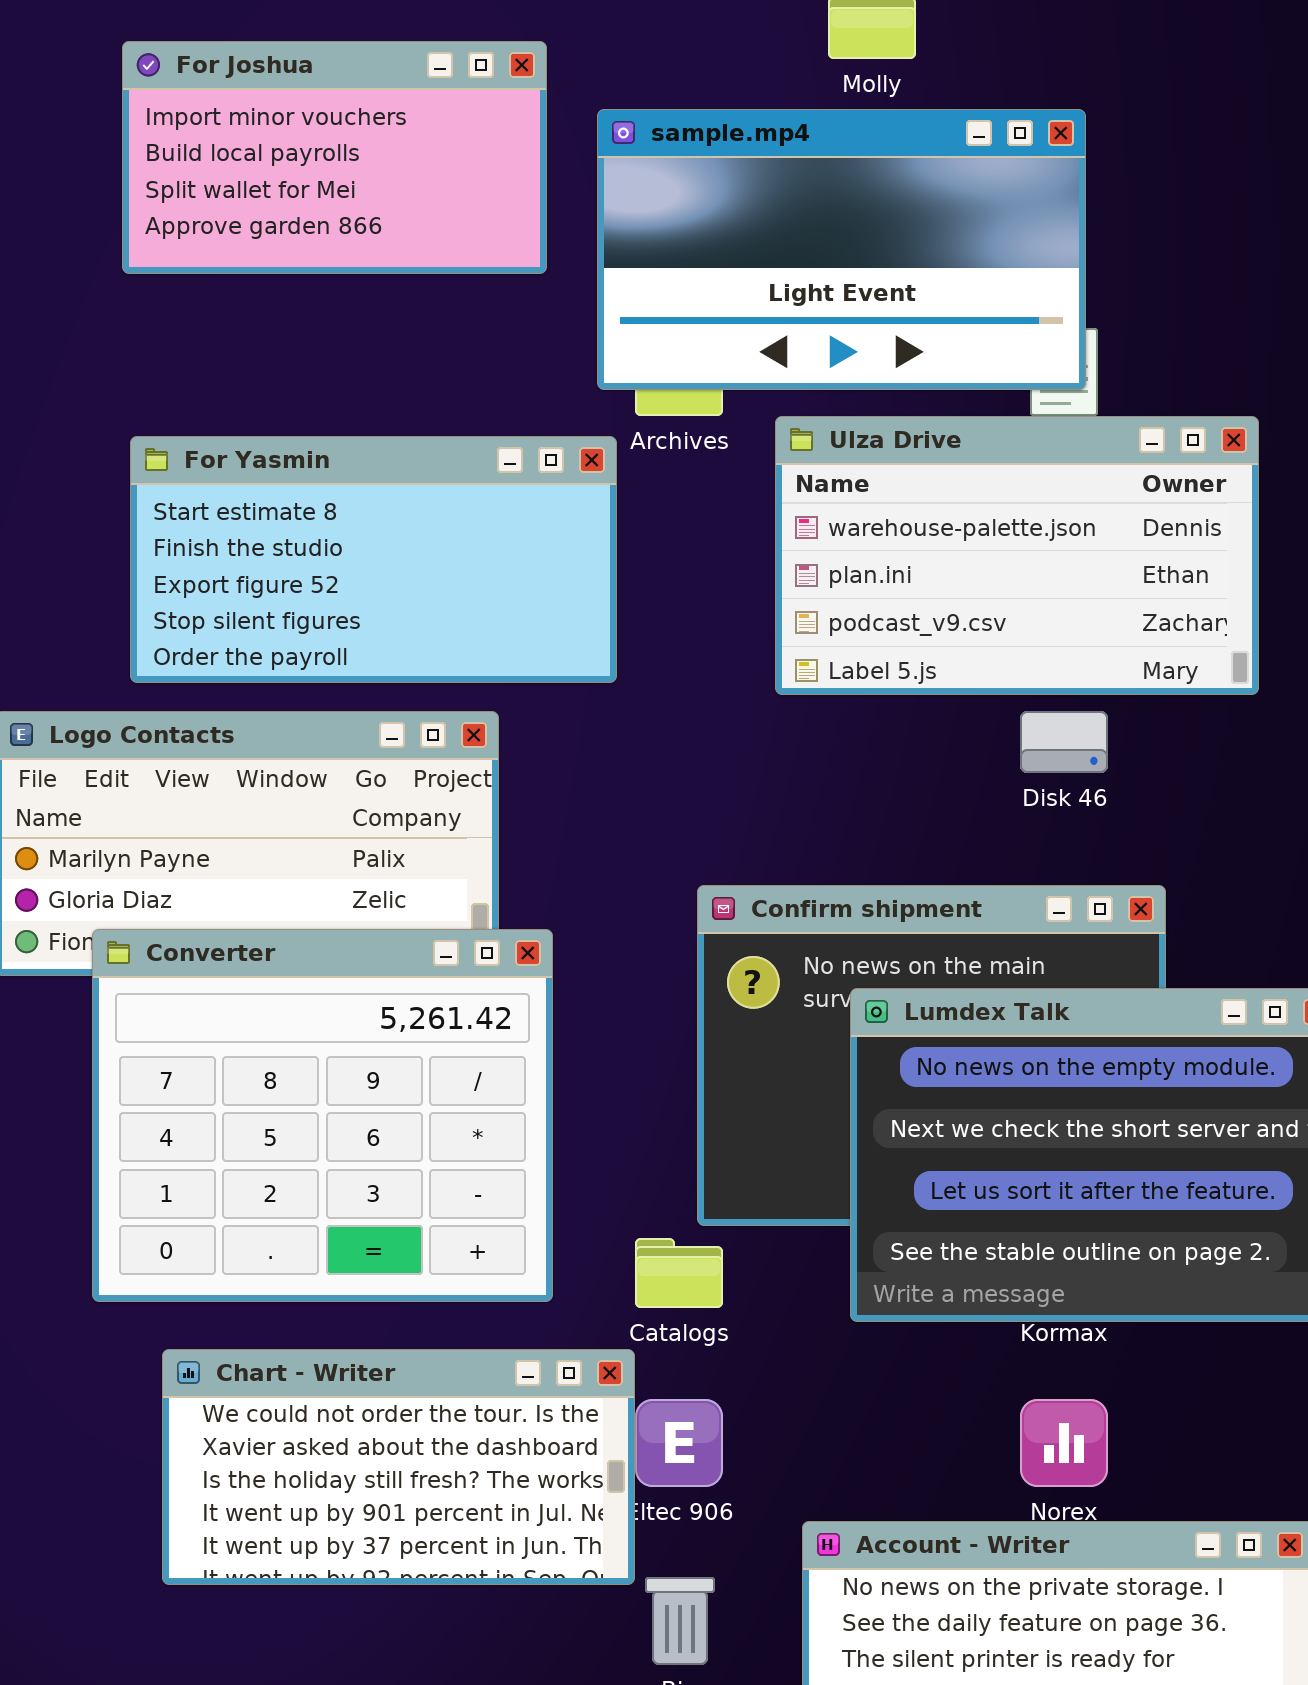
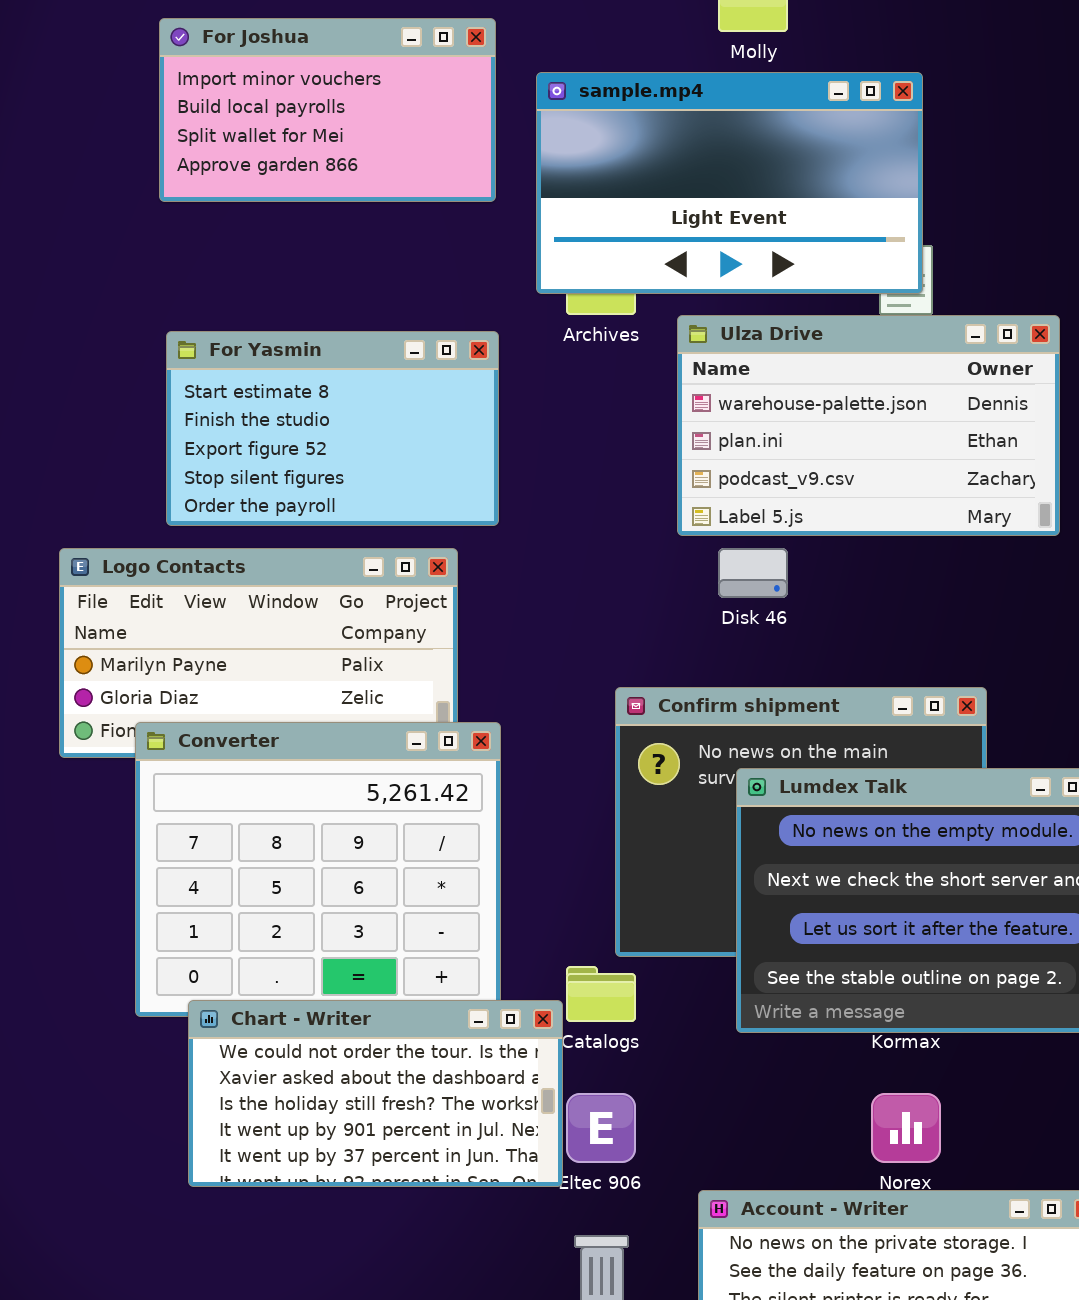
For Yasmin: [130,436,617,683] -> [166,331,499,526], resized
Disk 46: [1020,711,1108,773] -> [718,548,788,598], moved
Chart - Writer: [162,1349,635,1585] -> [188,1000,563,1187], moved

